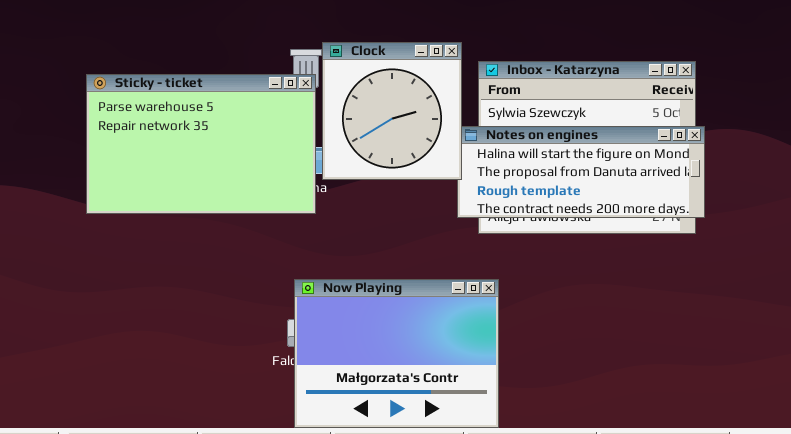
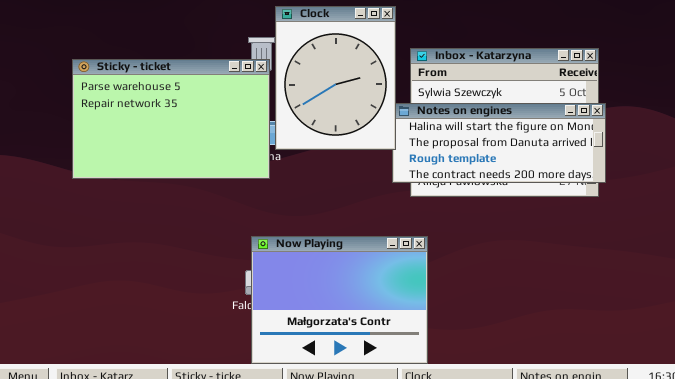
Clock: [322,42,462,180] -> [275,6,396,150], resized

